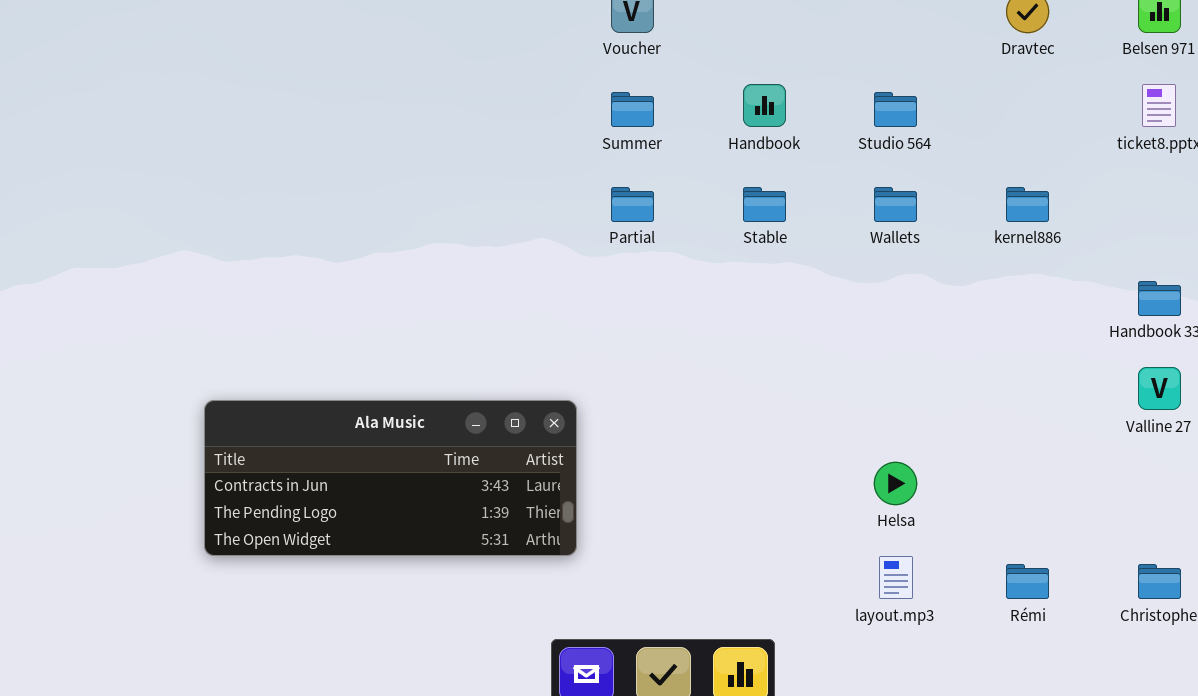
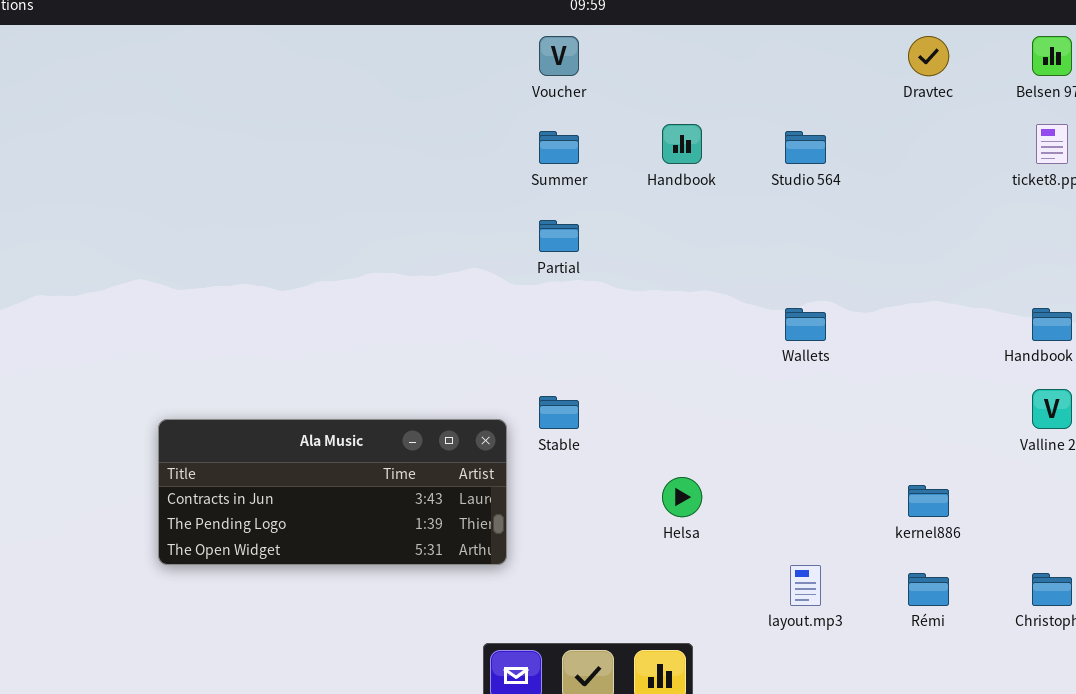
Stable: [743,187,786,222] -> [539,396,579,429], moved
Wallets: [874,187,917,222] -> [785,308,826,341], moved
kernel886: [1006,187,1049,222] -> [908,485,949,517], moved
Helsa: [874,462,917,505] -> [662,477,702,517], moved

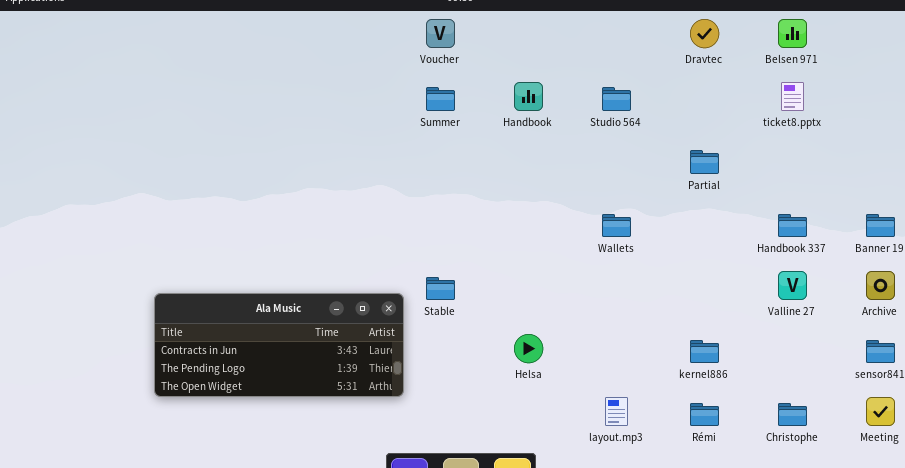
Partial: [539,220,579,252] -> [690,150,719,174], moved

